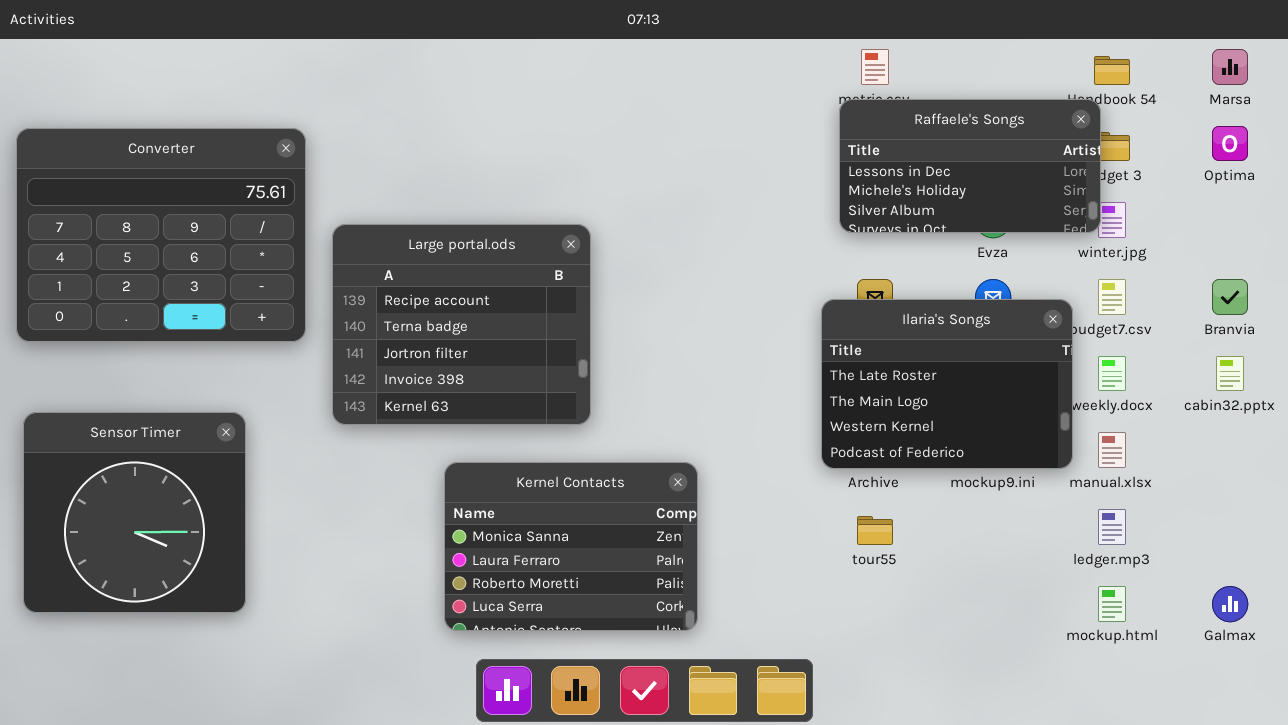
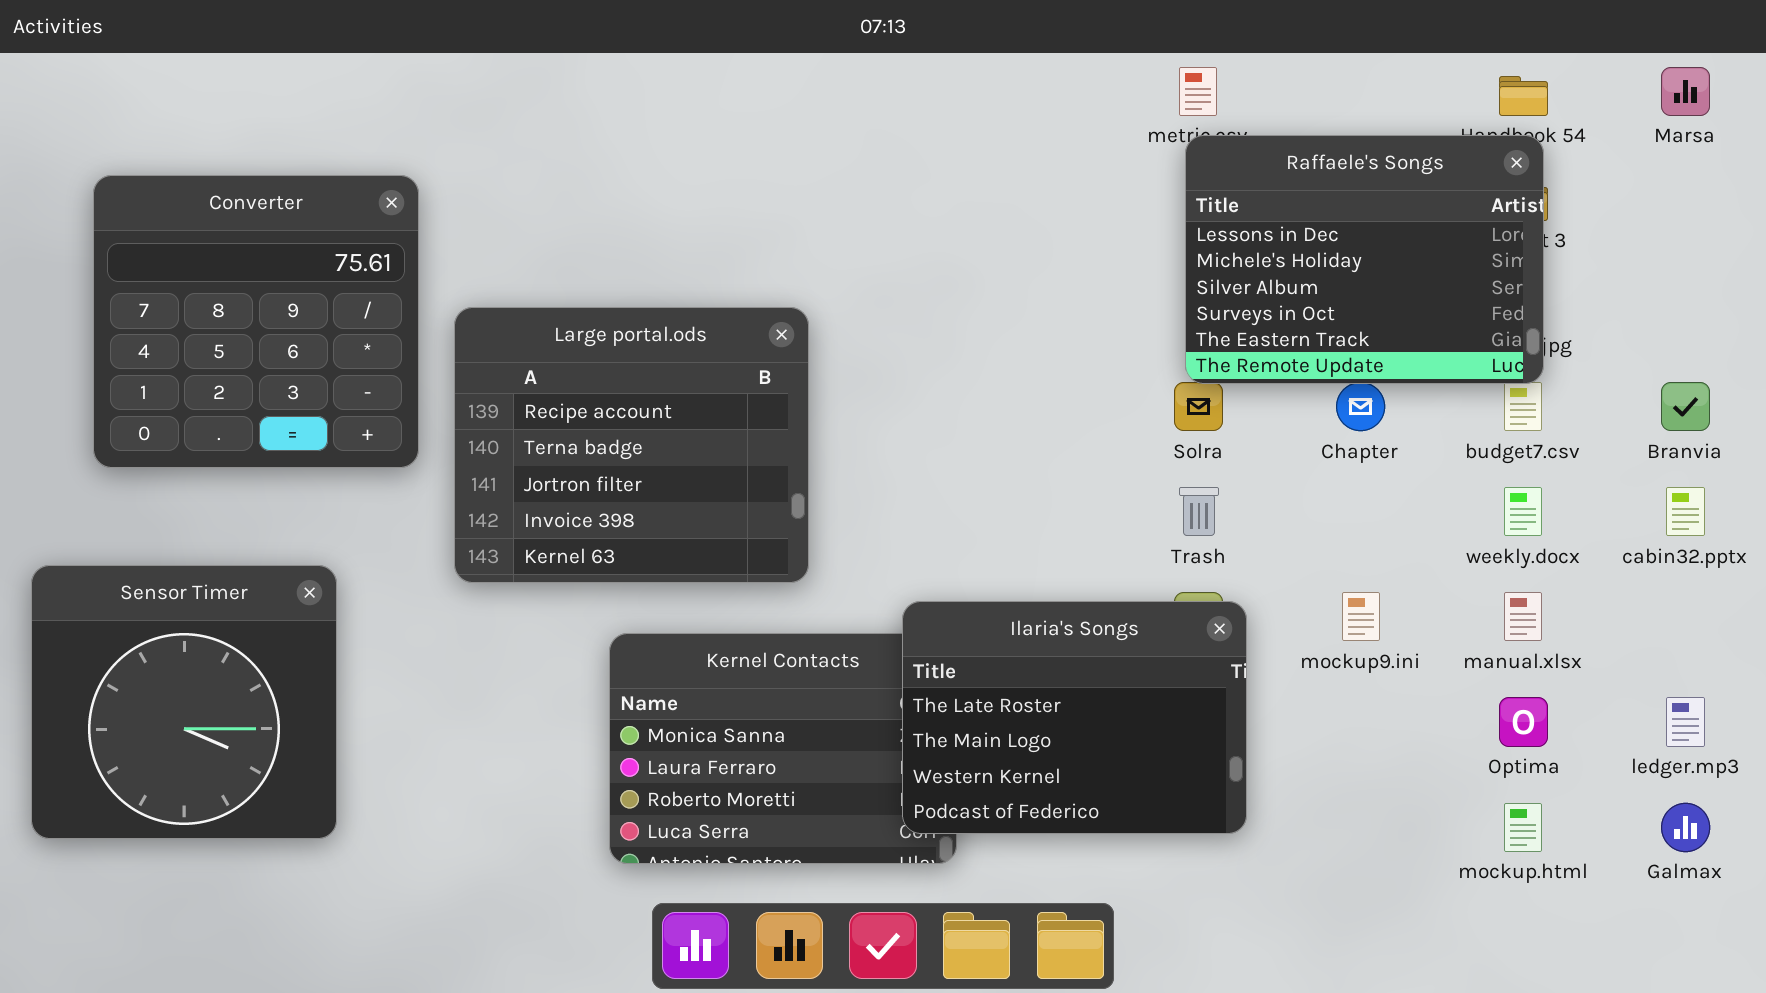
Raffaele's Songs: [839,99,1101,233] -> [1185,135,1544,384], moved, resized
Optima: [1212,126,1248,161] -> [1499,697,1548,747], moved
Converter: [16,128,306,342] -> [93,175,419,468], resized
Ilaria's Songs: [821,299,1073,469] -> [902,601,1247,834], moved
ledger.mp3: [1098,509,1126,545] -> [1666,697,1705,747], moved

